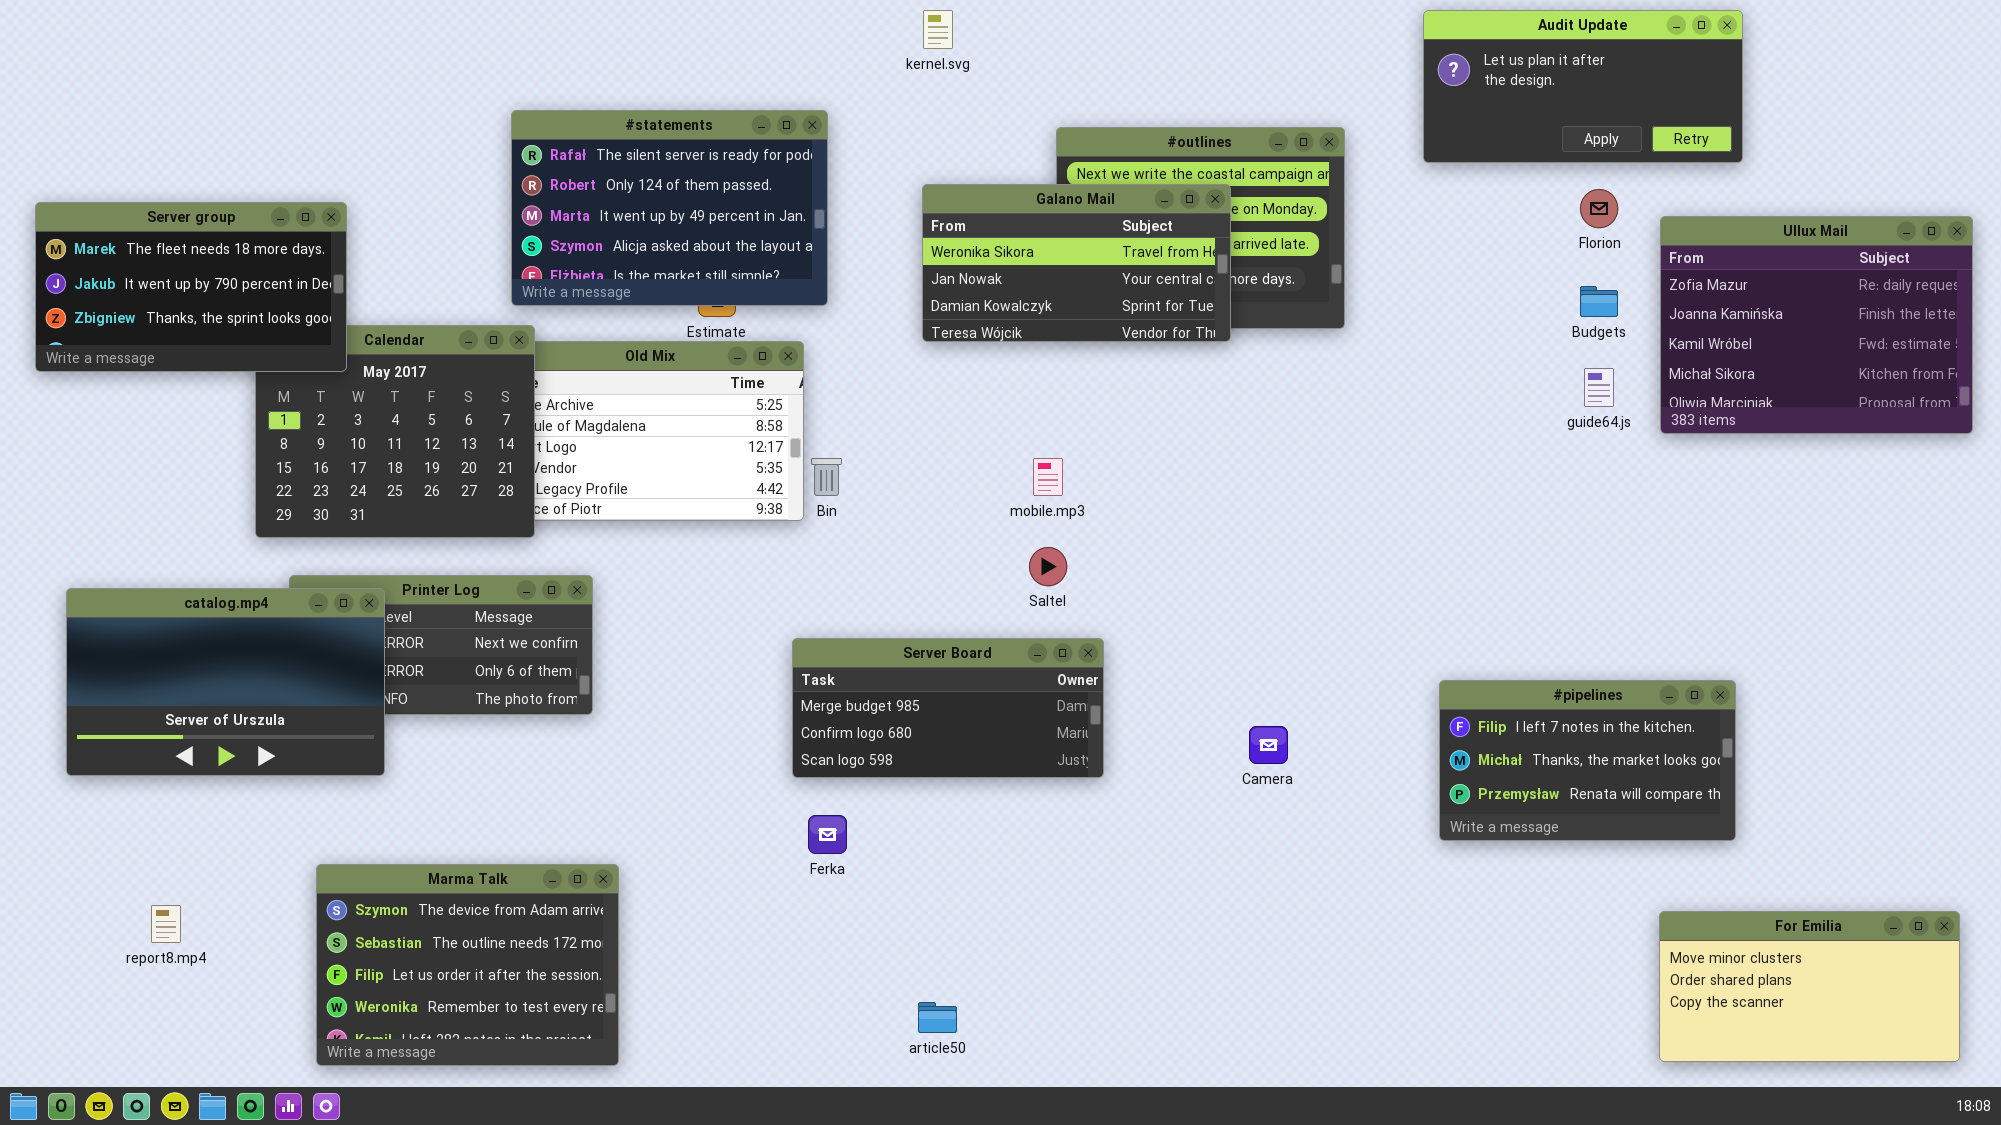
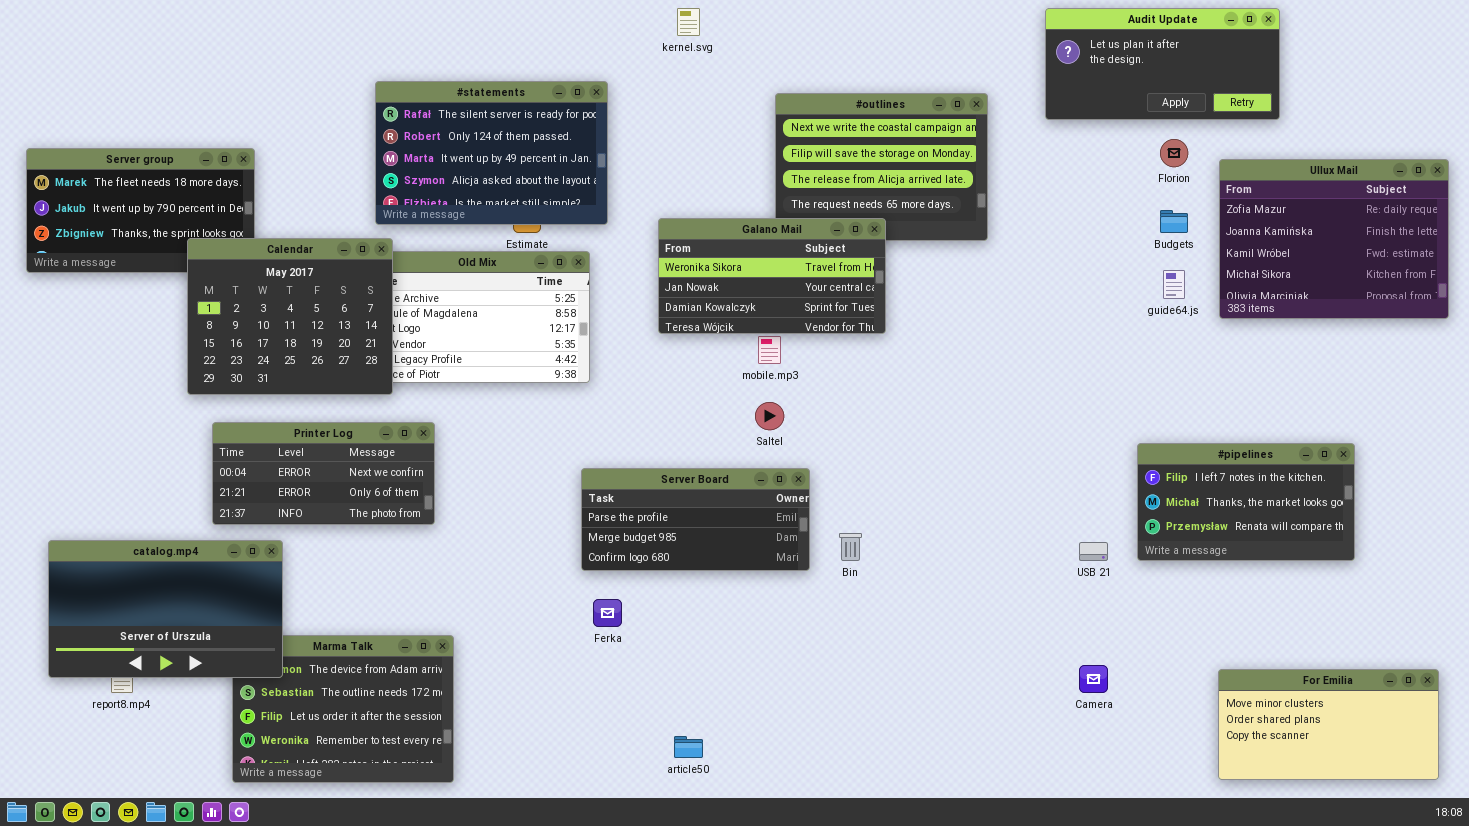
Galano Mail: [922,184,1231,342] -> [658,218,886,334], moved
Calendar: [255,325,535,538] -> [187,238,393,395], raised
Bin: [811,458,842,496] -> [839,533,862,561], moved
catalog.mp4: [66,588,385,776] -> [48,540,283,678], moved
Server Board: [792,638,1104,778] -> [581,468,810,571], scrolled up 1 row
#pipelines: [1439,680,1736,841] -> [1137,443,1355,561], moved
Camera: [1249,726,1288,764] -> [1079,665,1108,693], moved

